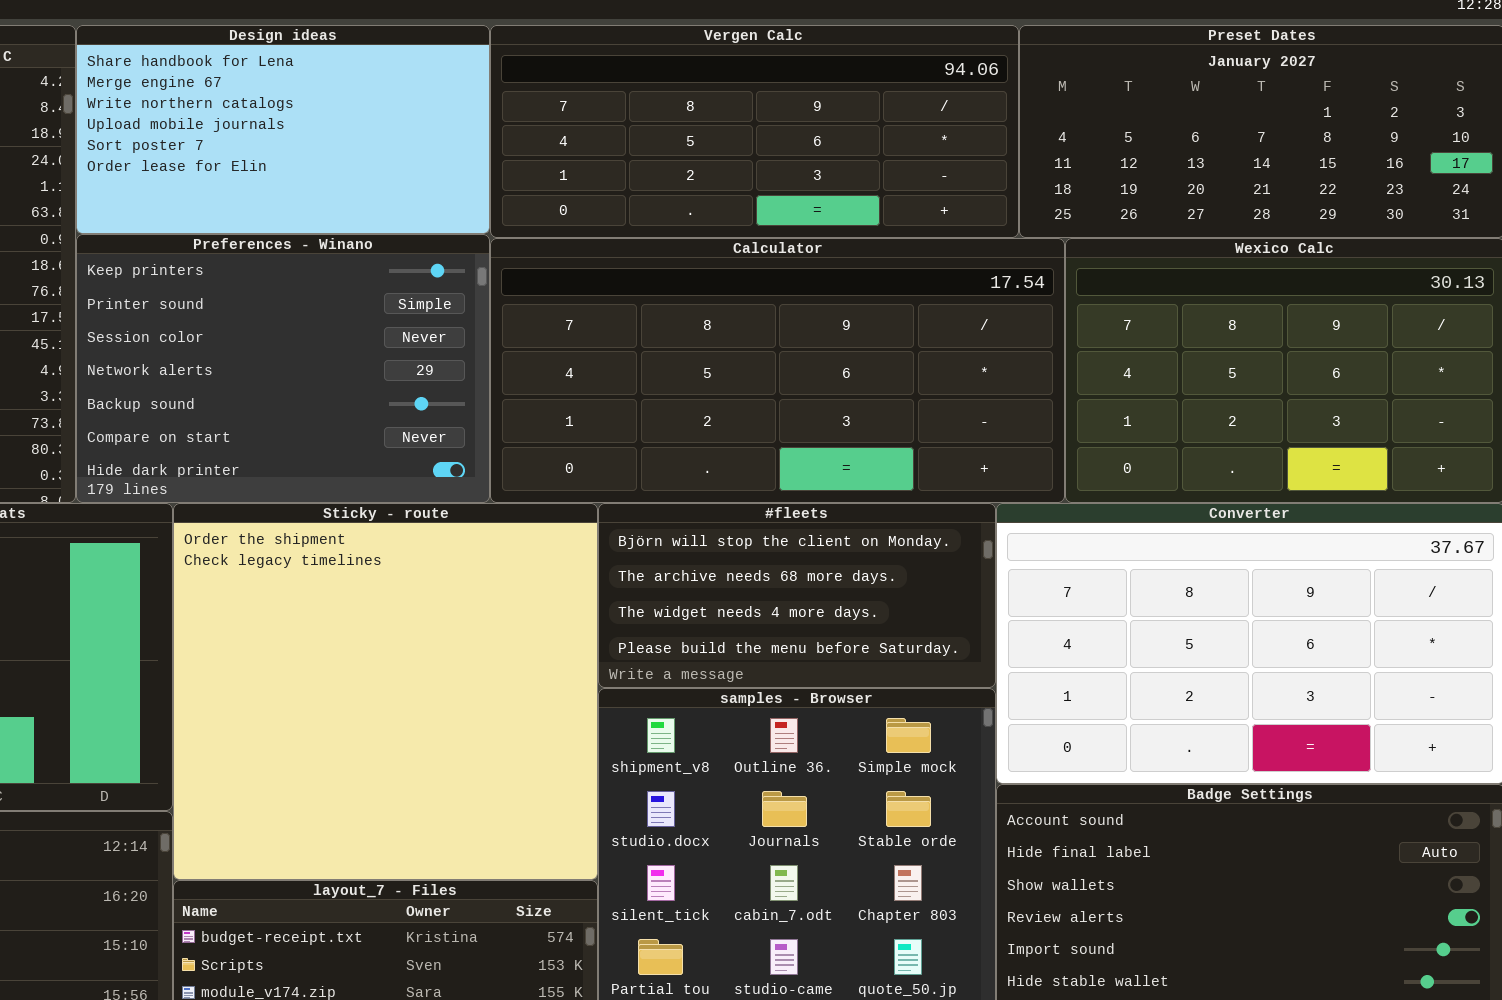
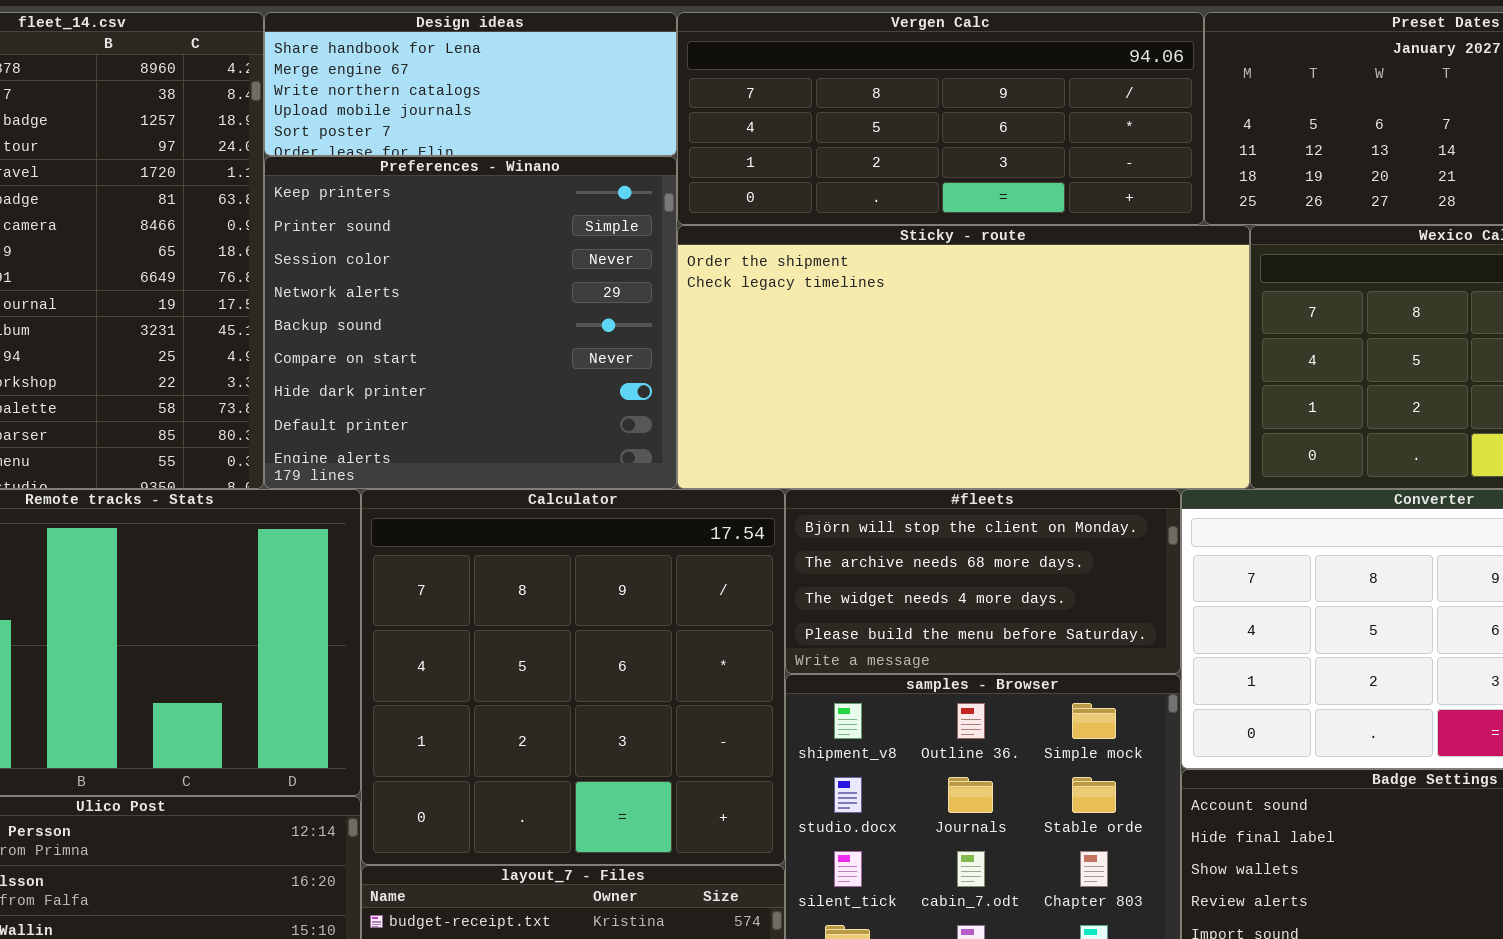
Design ideas: [76,25,490,234] -> [264,12,677,156], resized
Preferences - Winano: [76,234,490,503] -> [264,156,677,489], resized
Calculator: [490,238,1065,503] -> [361,489,785,865], moved, resized
Sticky - route: [173,503,598,880] -> [677,225,1250,489], moved, resized

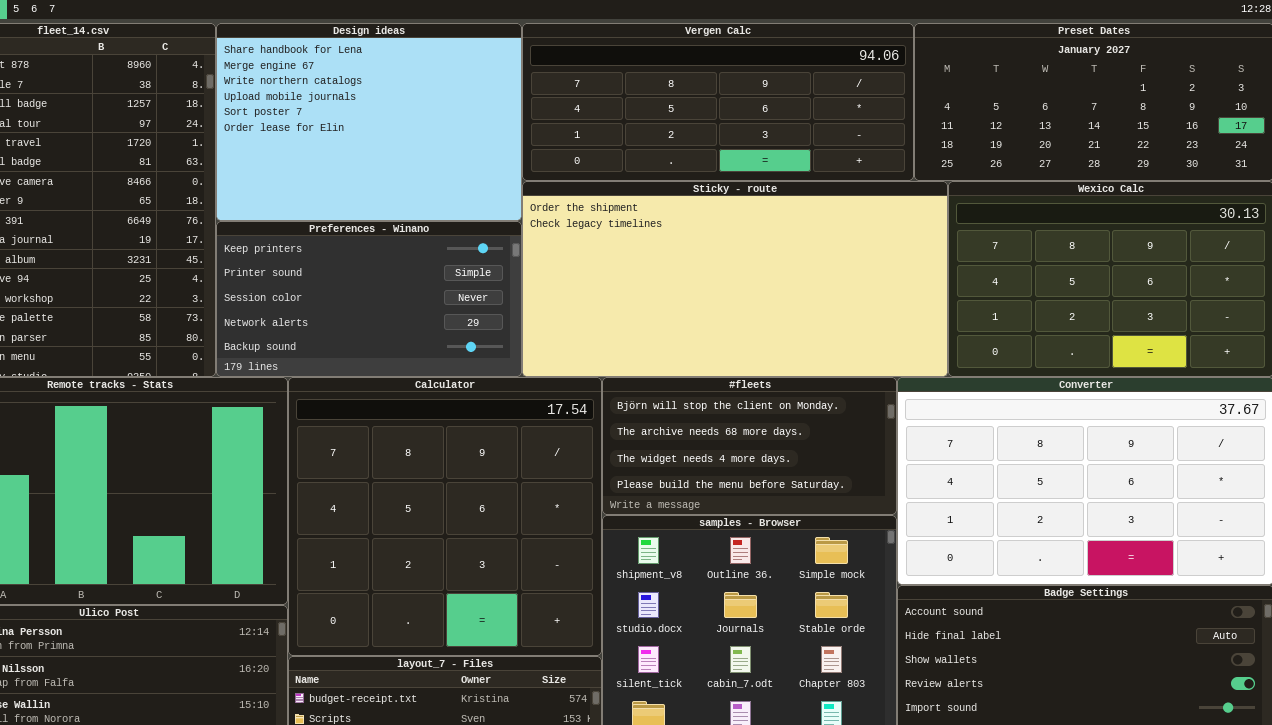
Design ideas: [264,12,677,156] -> [216,23,522,221], resized
Preferences - Winano: [264,156,677,489] -> [216,221,522,377], resized

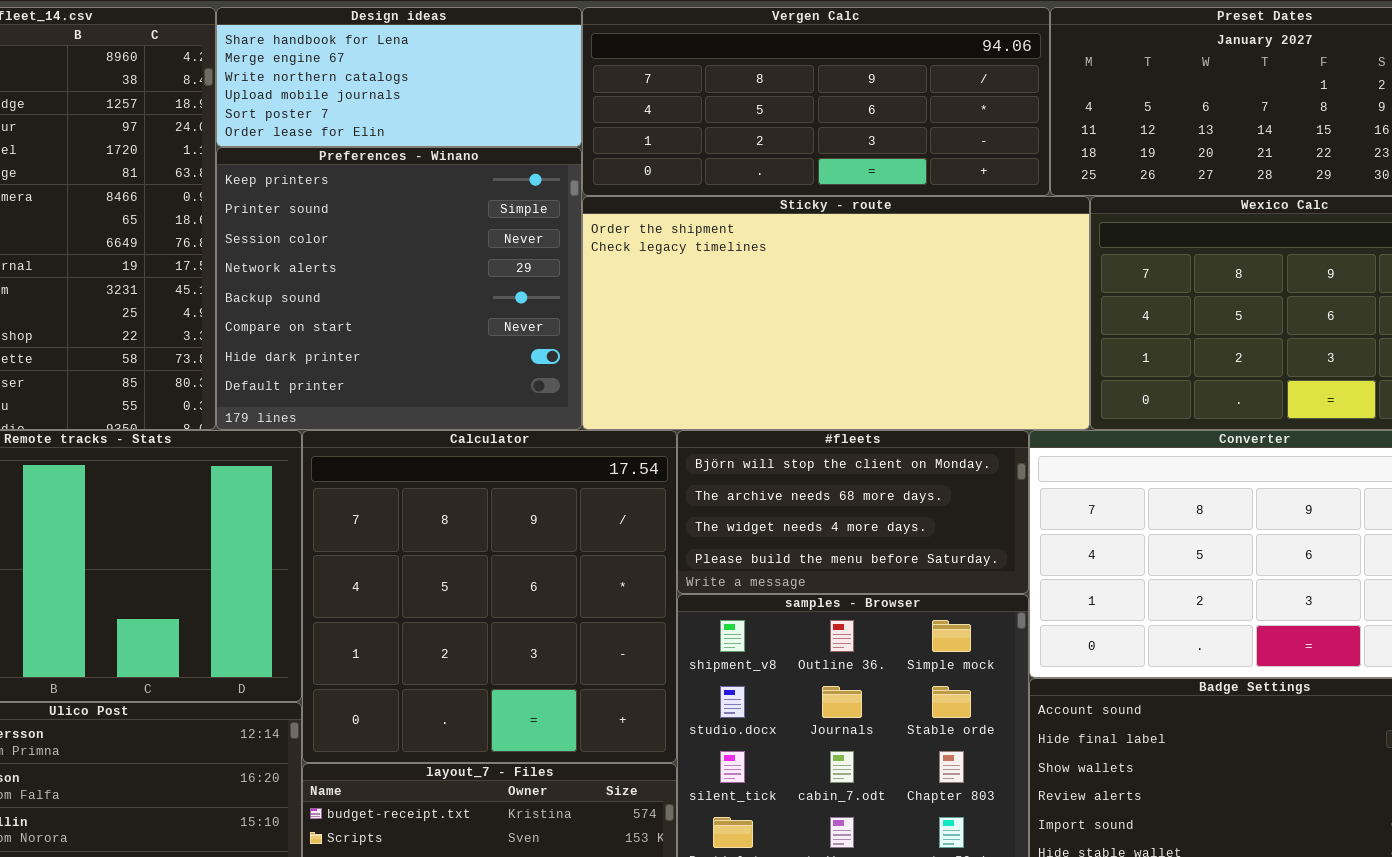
Design ideas: [216,23,522,221] -> [216,7,582,147], resized
Preferences - Winano: [216,221,522,377] -> [216,147,582,430], resized

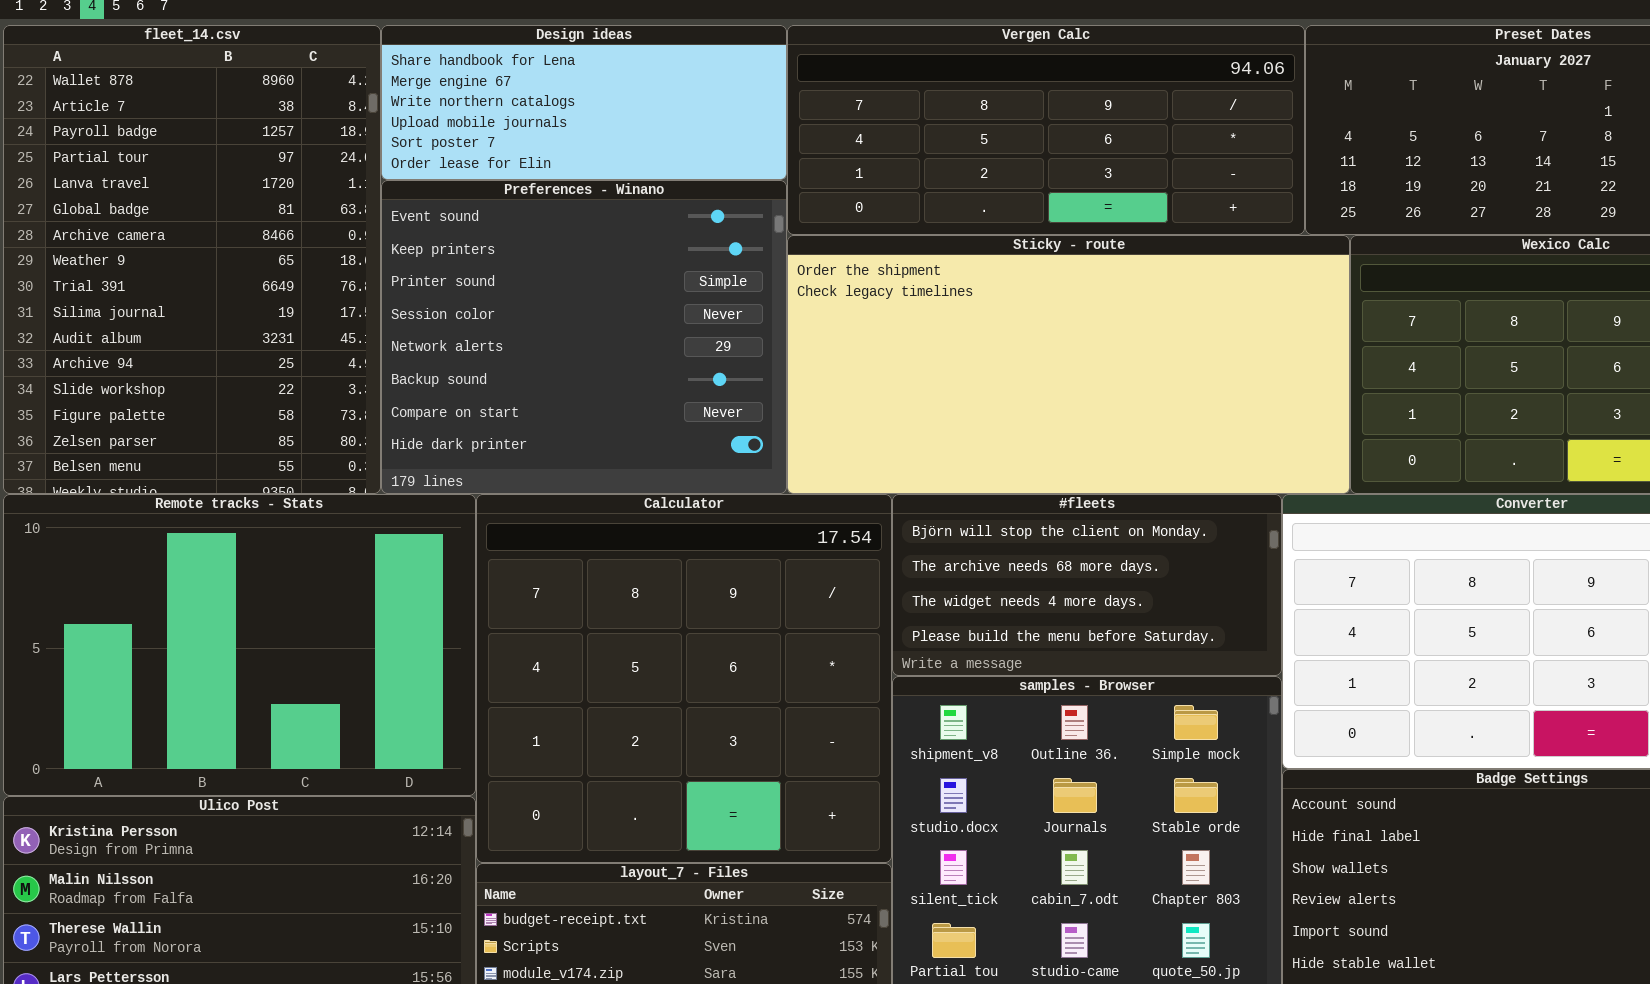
Preferences - Winano: [216,147,582,430] -> [381,180,787,494], scrolled up 1 row

